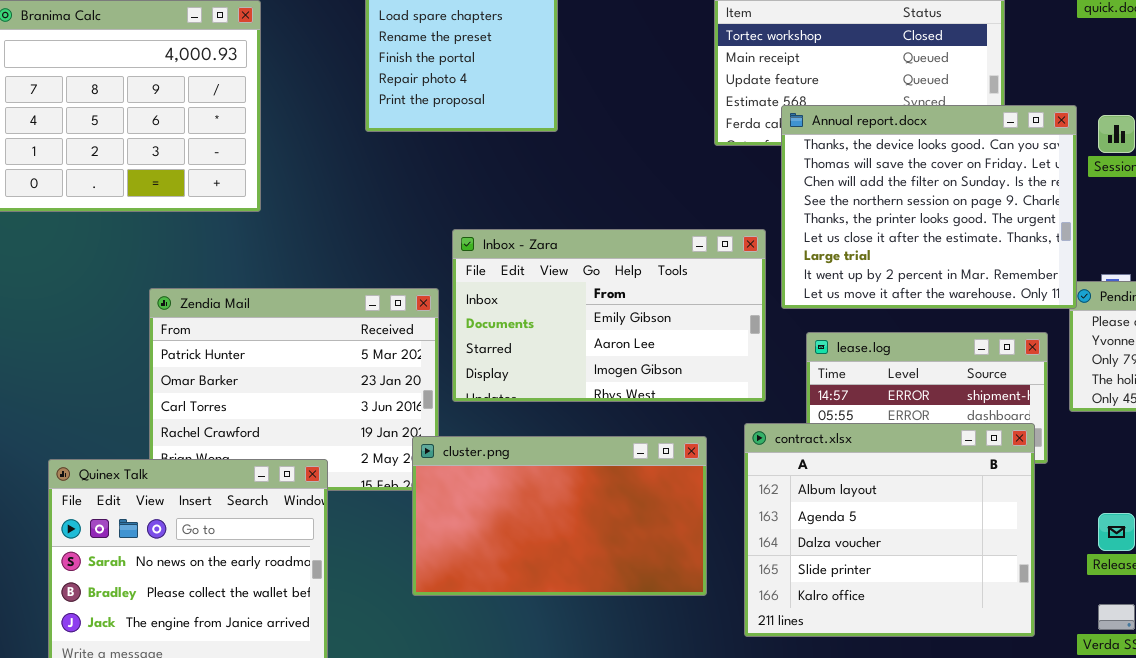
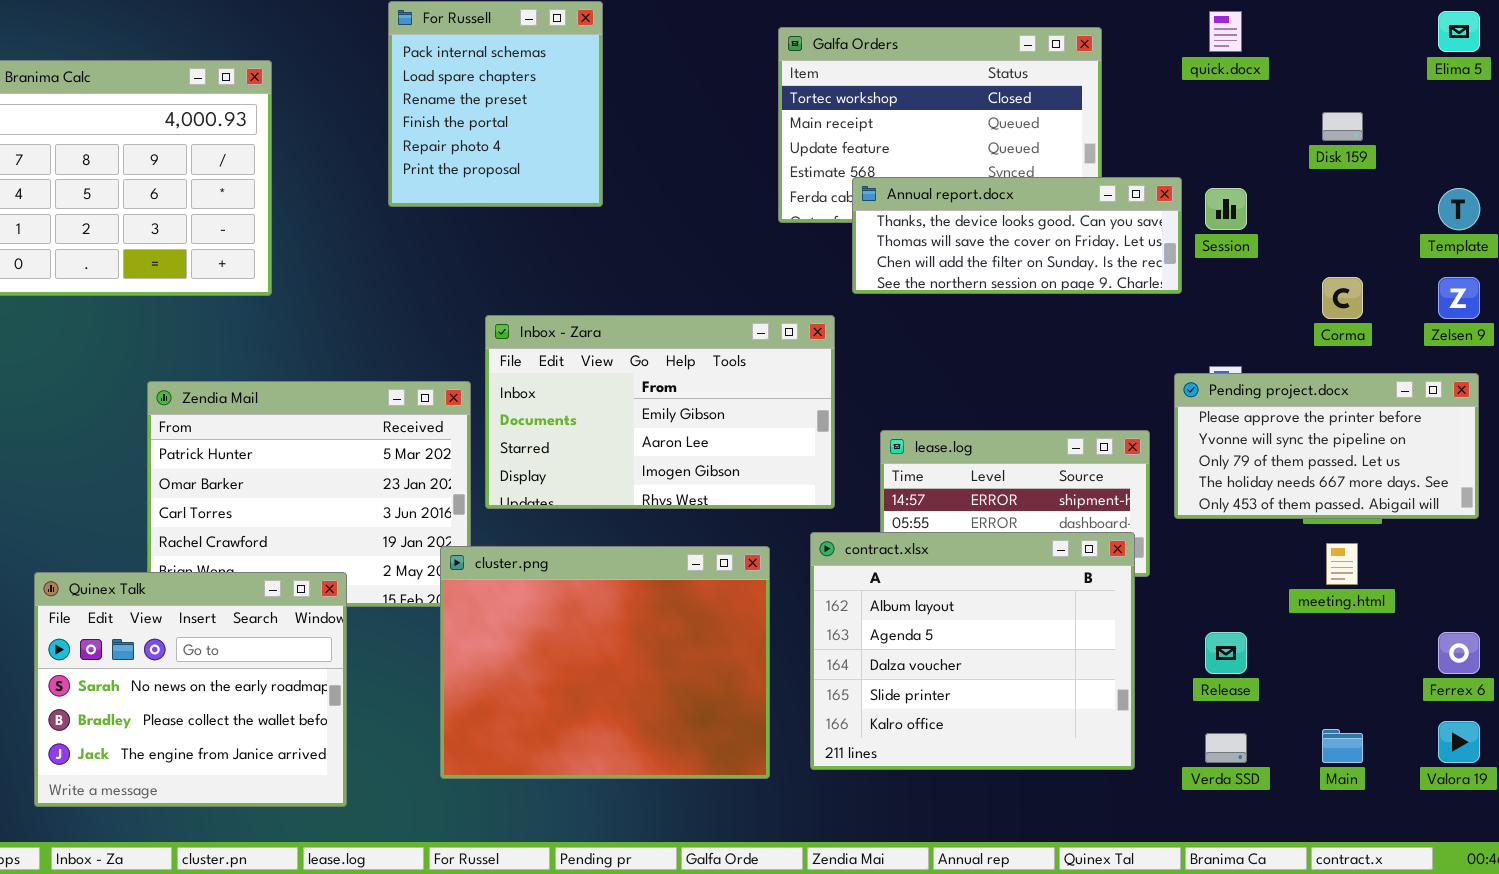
Annual report.docx: [781,105,1077,309] -> [852,177,1182,294], resized
cluster.png: [412,436,707,596] -> [440,546,770,779], resized

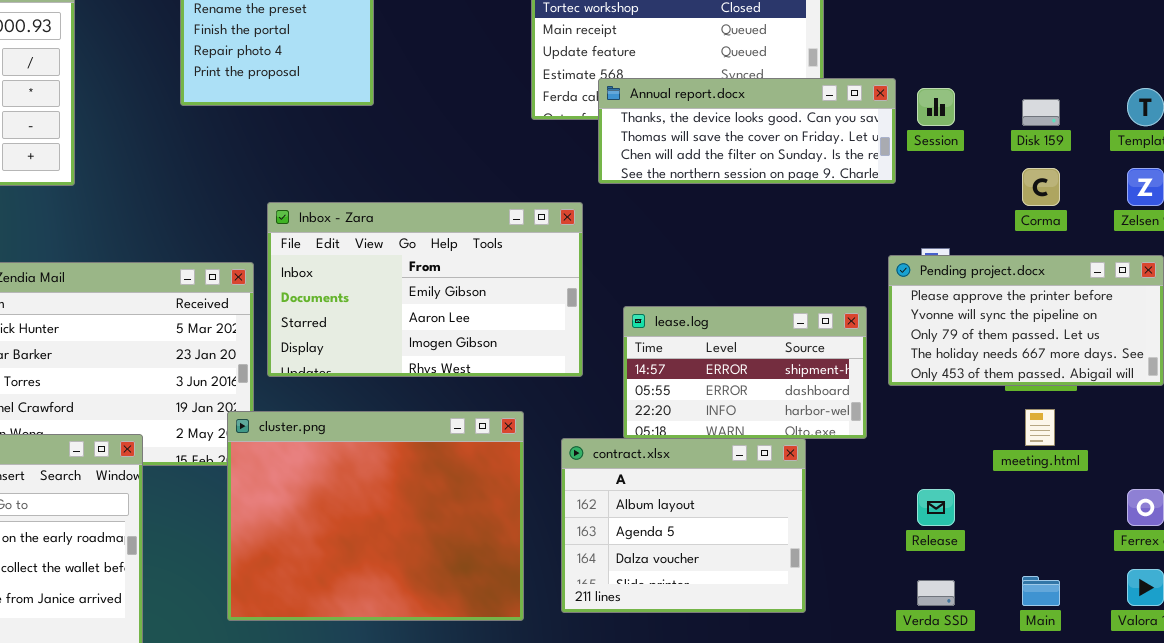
Disk 159: [1322,112,1363,141] -> [1022,99,1060,126], moved
contract.xlsx: [810,532,1135,770] -> [561,438,806,613], resized

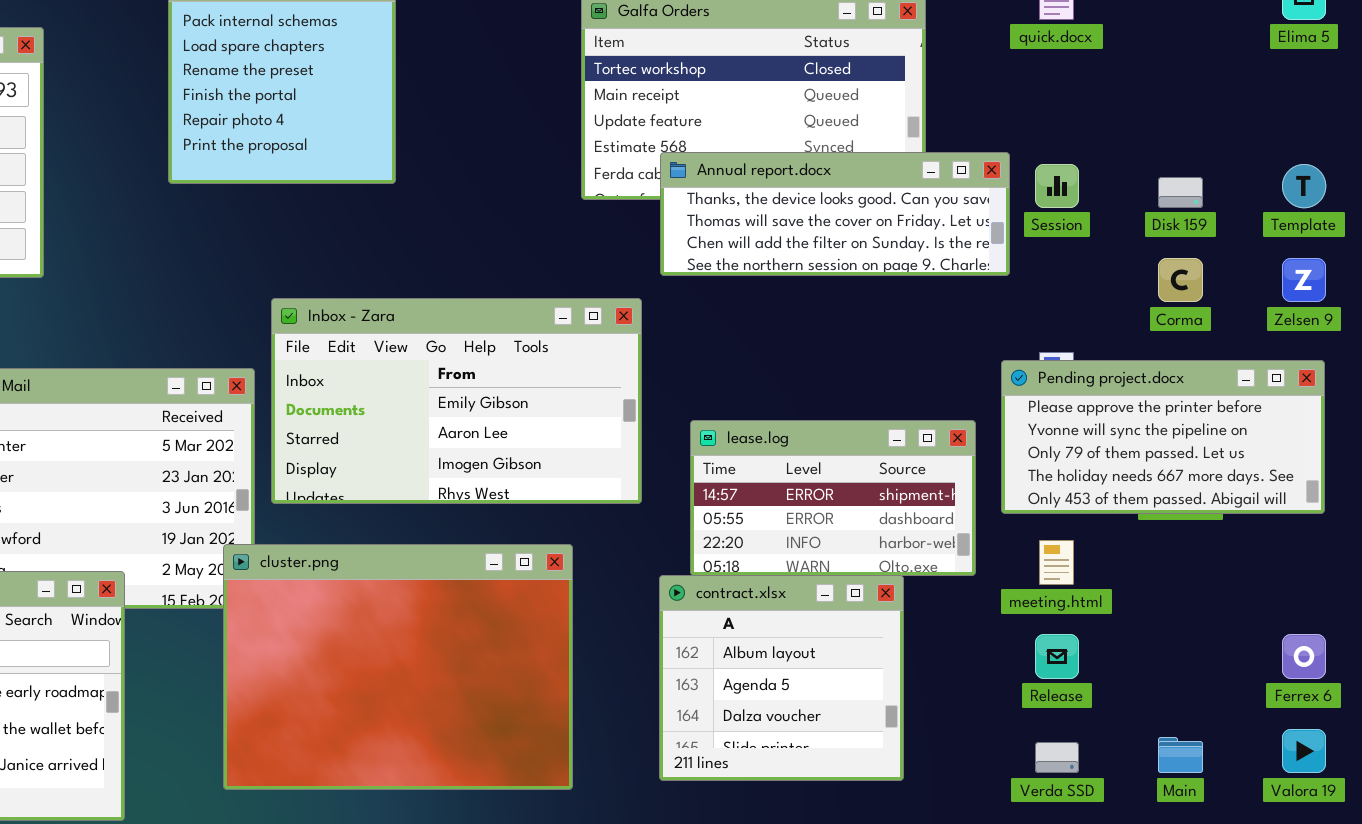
meeting.html: [1025,409,1055,446] -> [1039,540,1074,585], moved
contract.xlsx: [561,438,806,613] -> [659,575,904,781], resized

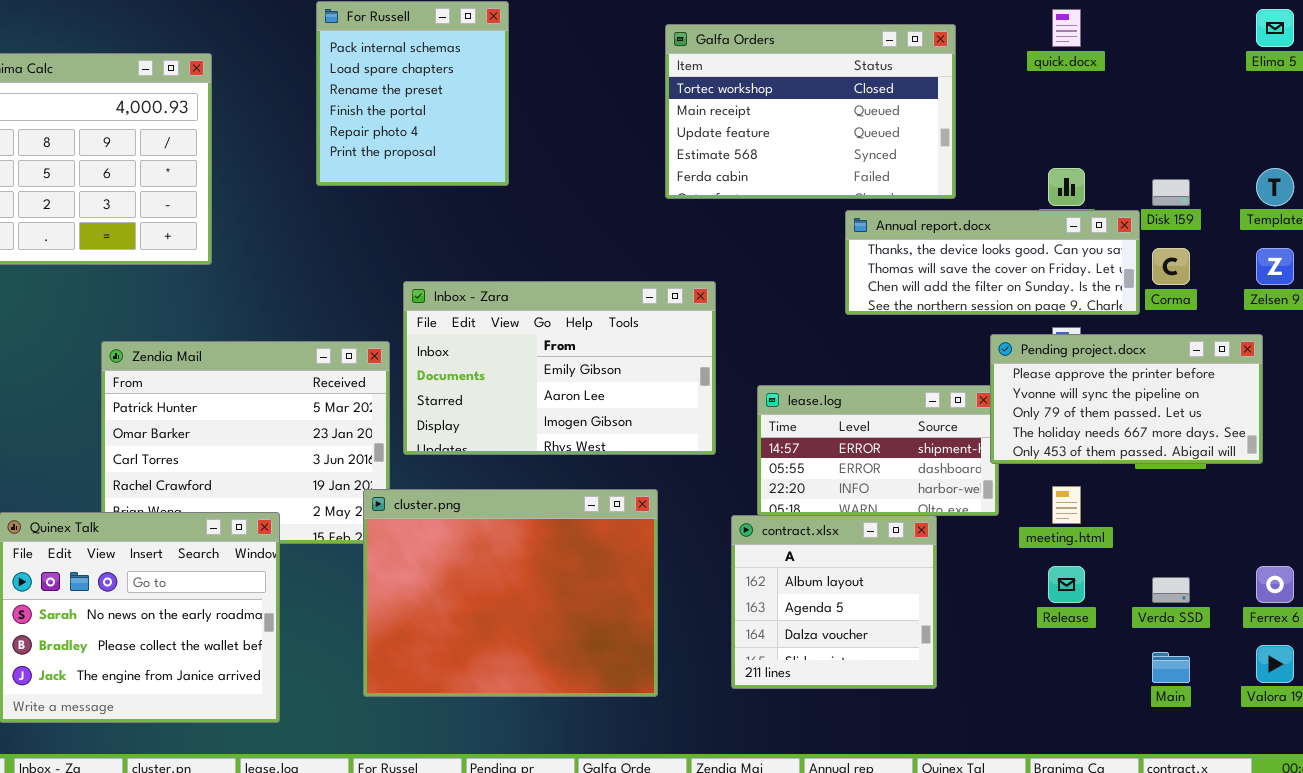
Annual report.docx: [660,152,1010,276] -> [845,210,1140,315], moved
Pending project.docx: [1001,360,1325,514] -> [990,334,1263,464], moved
Verda SSD: [1035,742,1079,773] -> [1152,577,1190,603], moved

